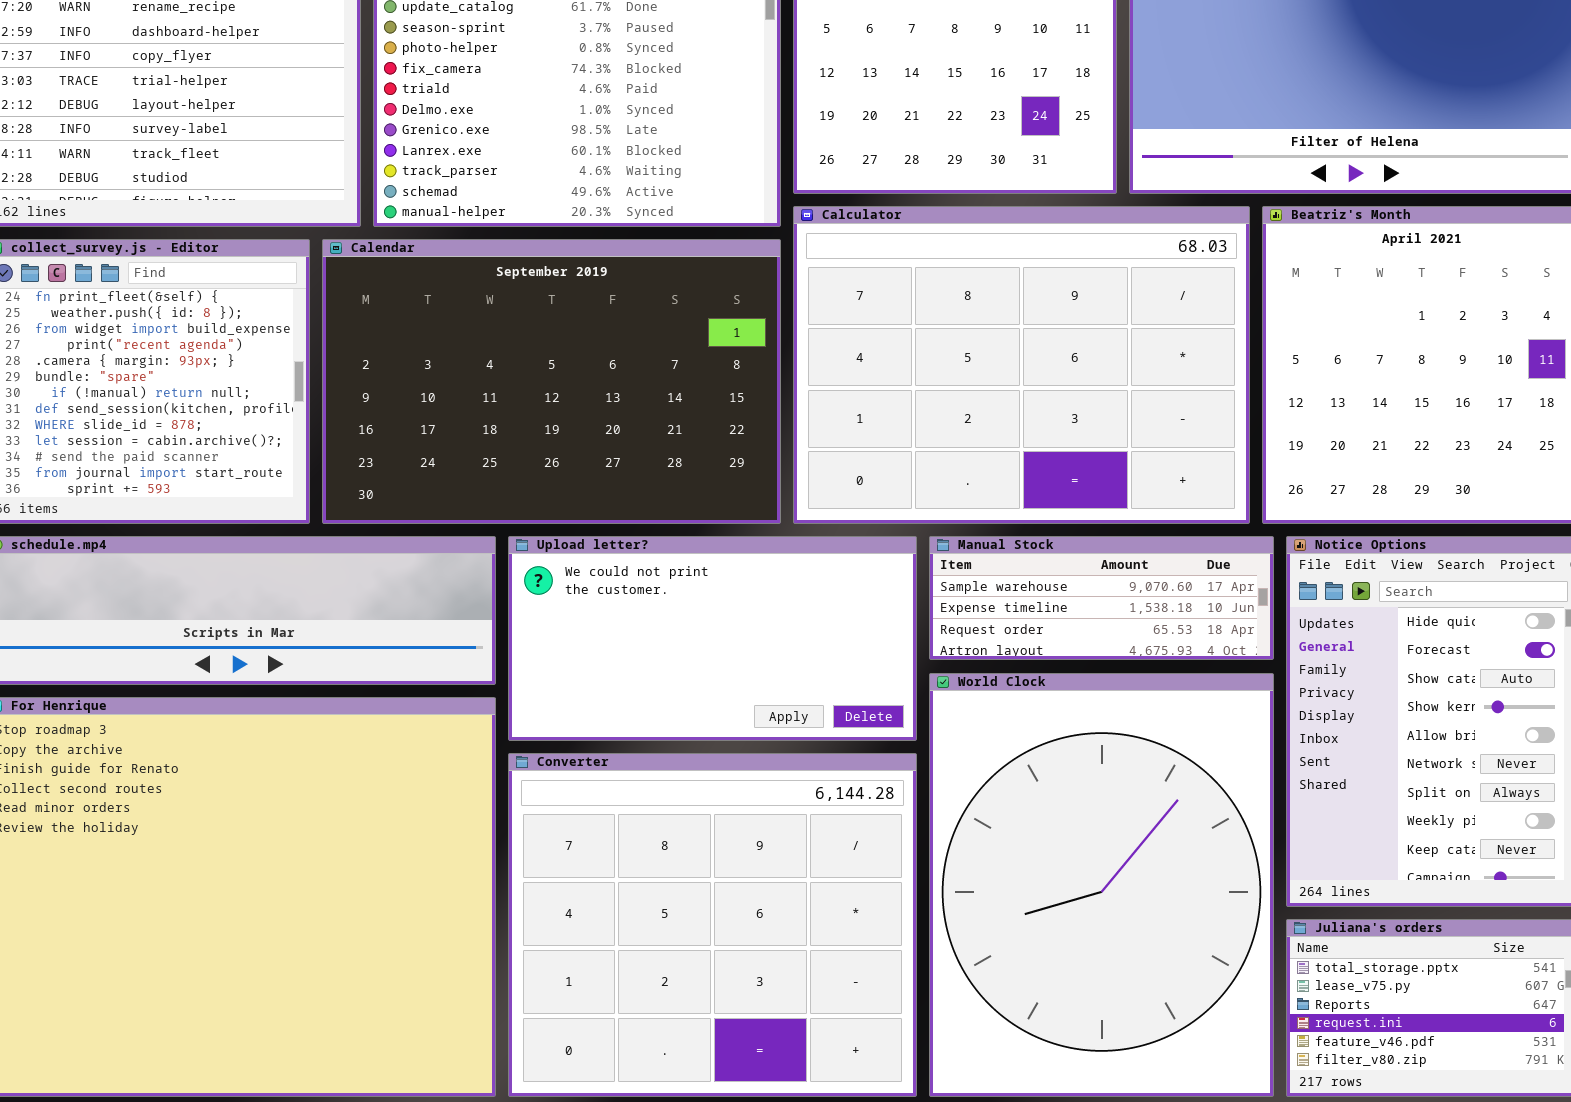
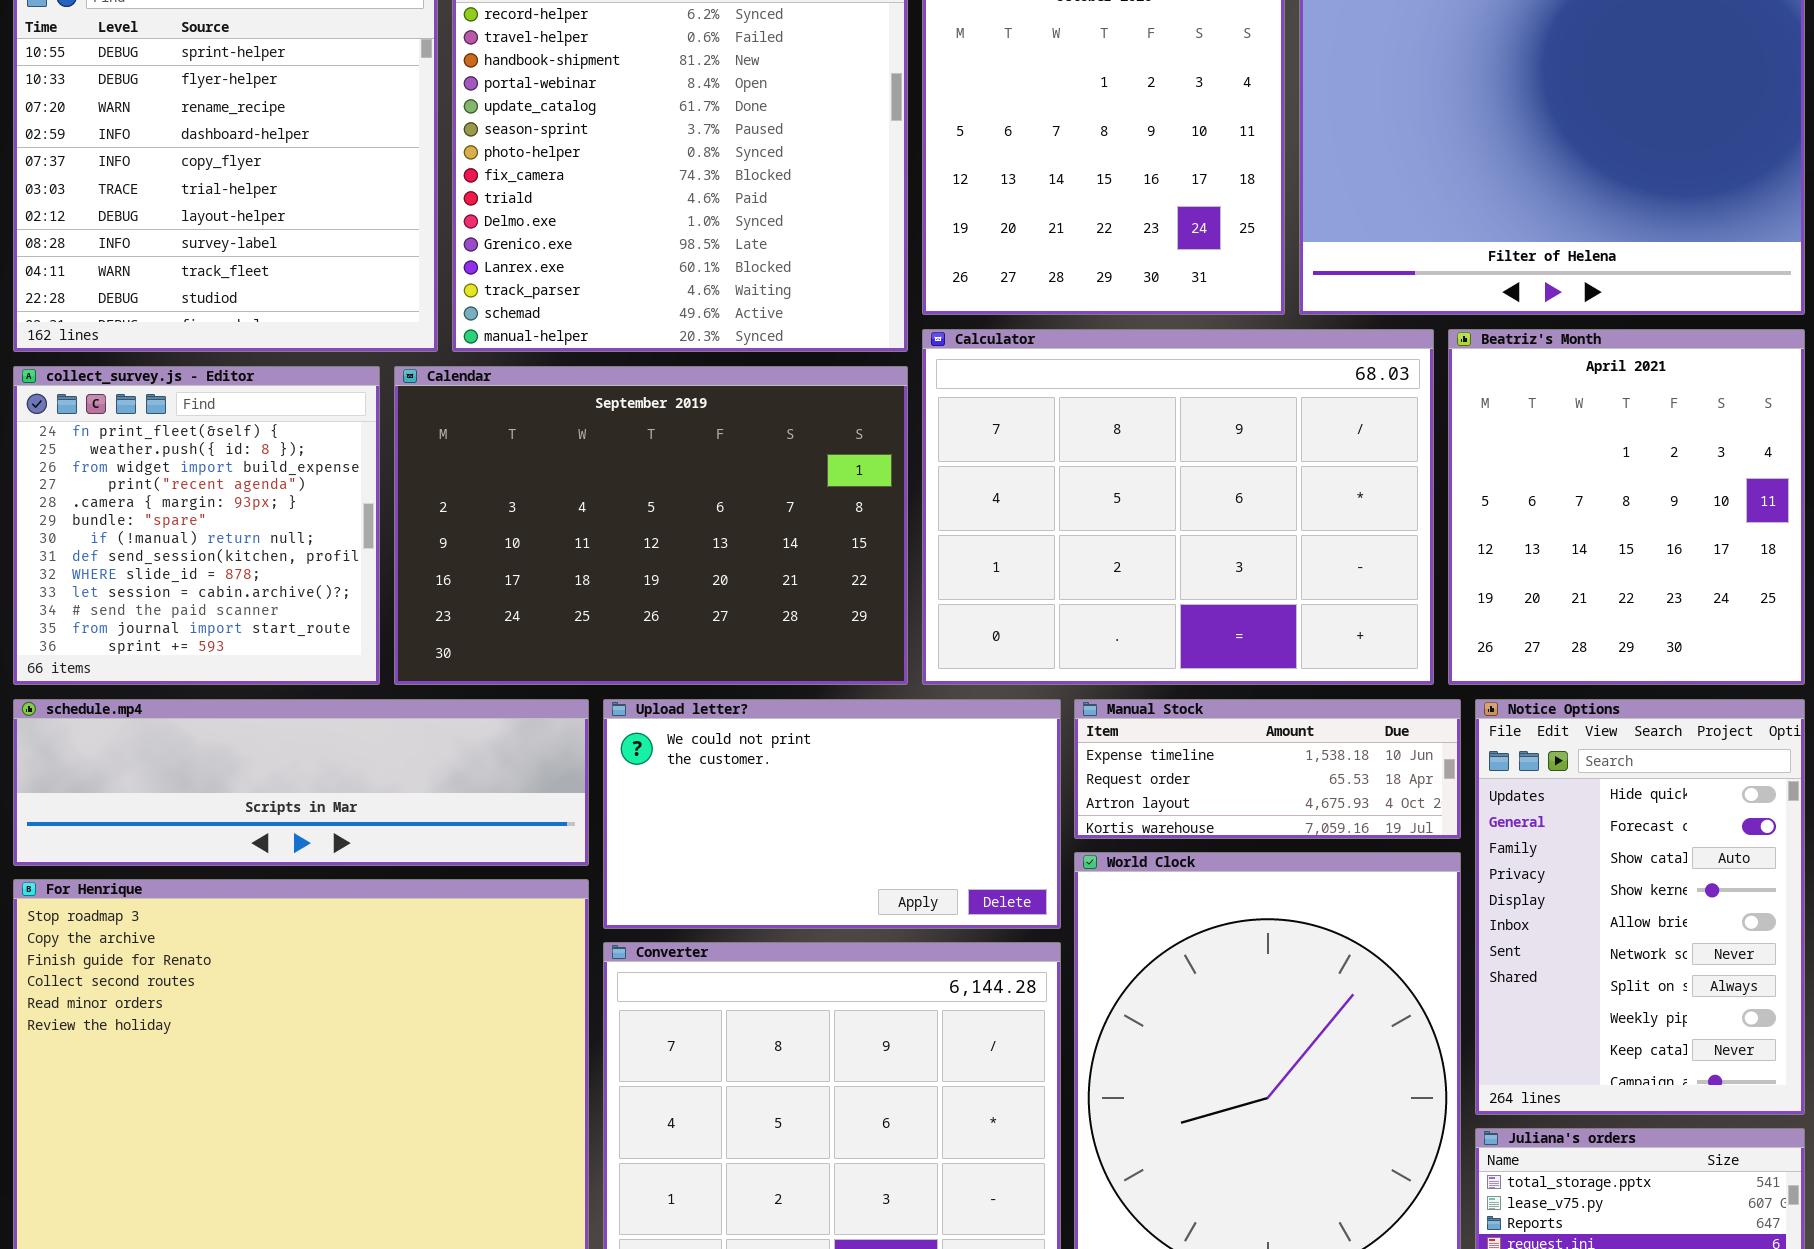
Manual Stock: [929,536,1274,660] -> [1074,699,1461,839], scrolled down 1 row

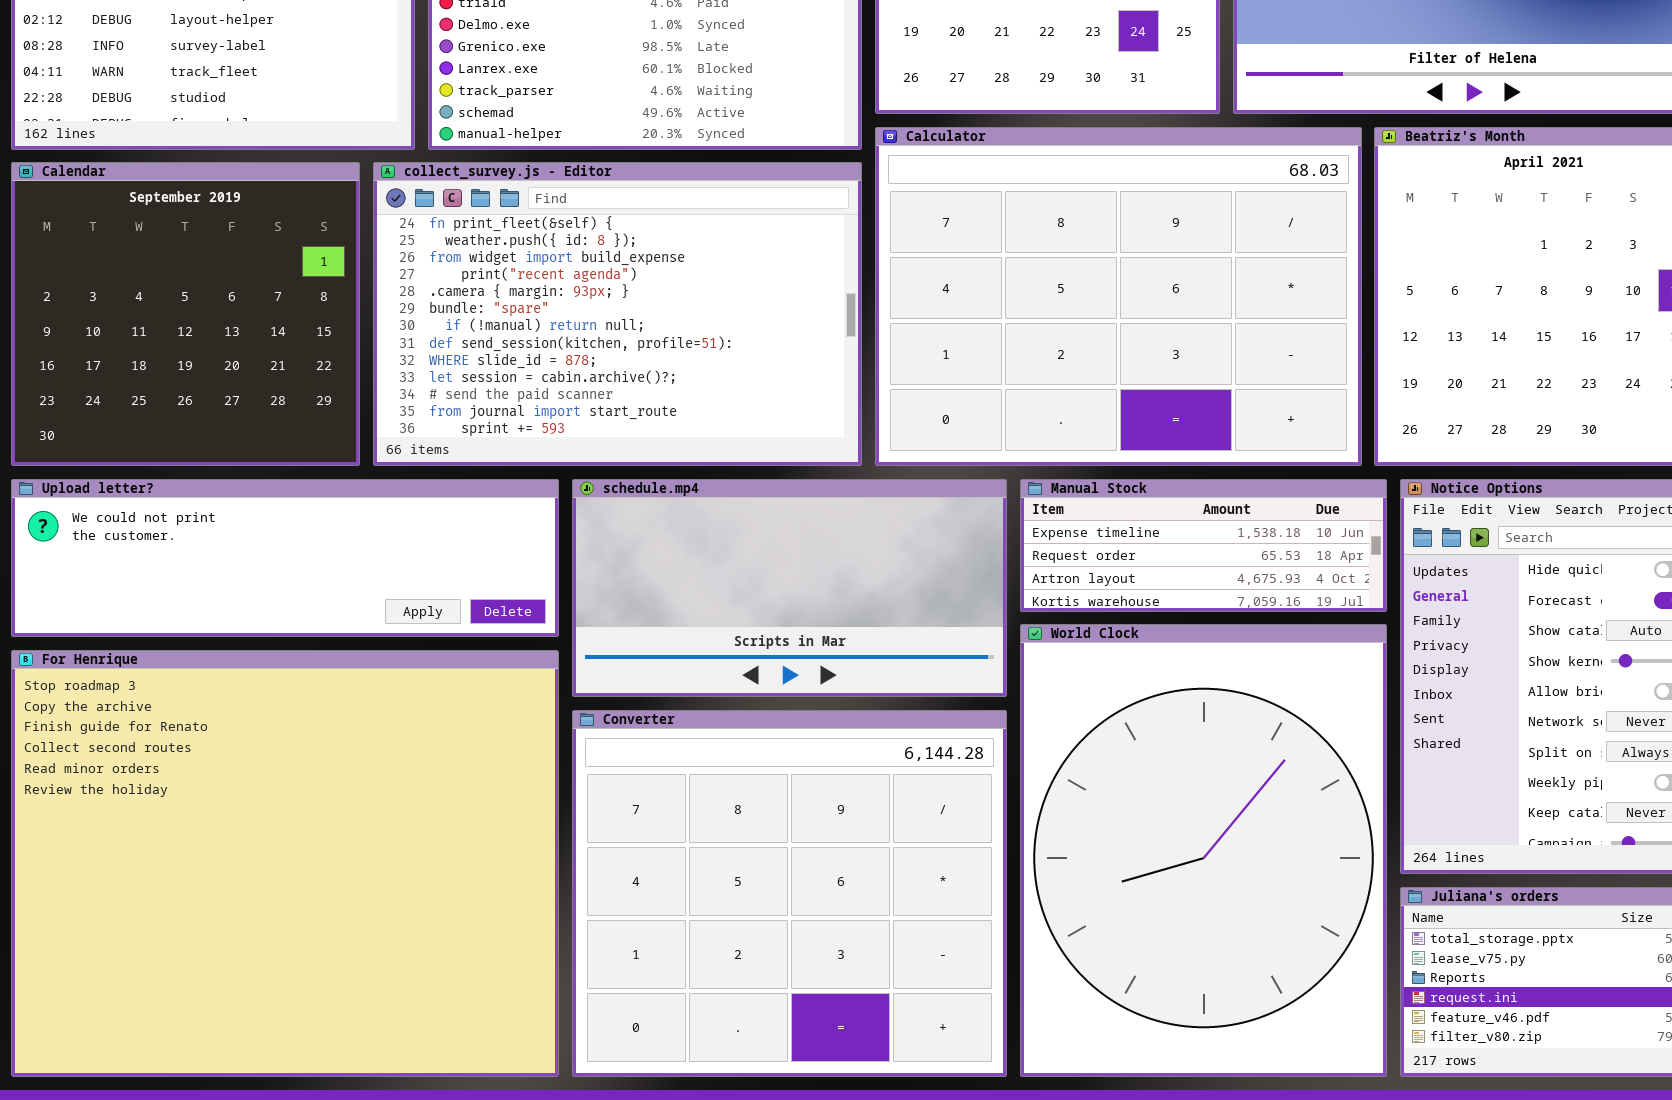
collect_survey.js - Editor: [13,366,380,685] -> [373,162,862,466], moved, resized
Calendar: [394,366,908,685] -> [11,162,360,466], moved, resized
schedule.mp4: [13,699,589,866] -> [572,479,1007,697], moved, resized
Upload letter?: [603,699,1061,929] -> [11,479,559,637], moved, resized

